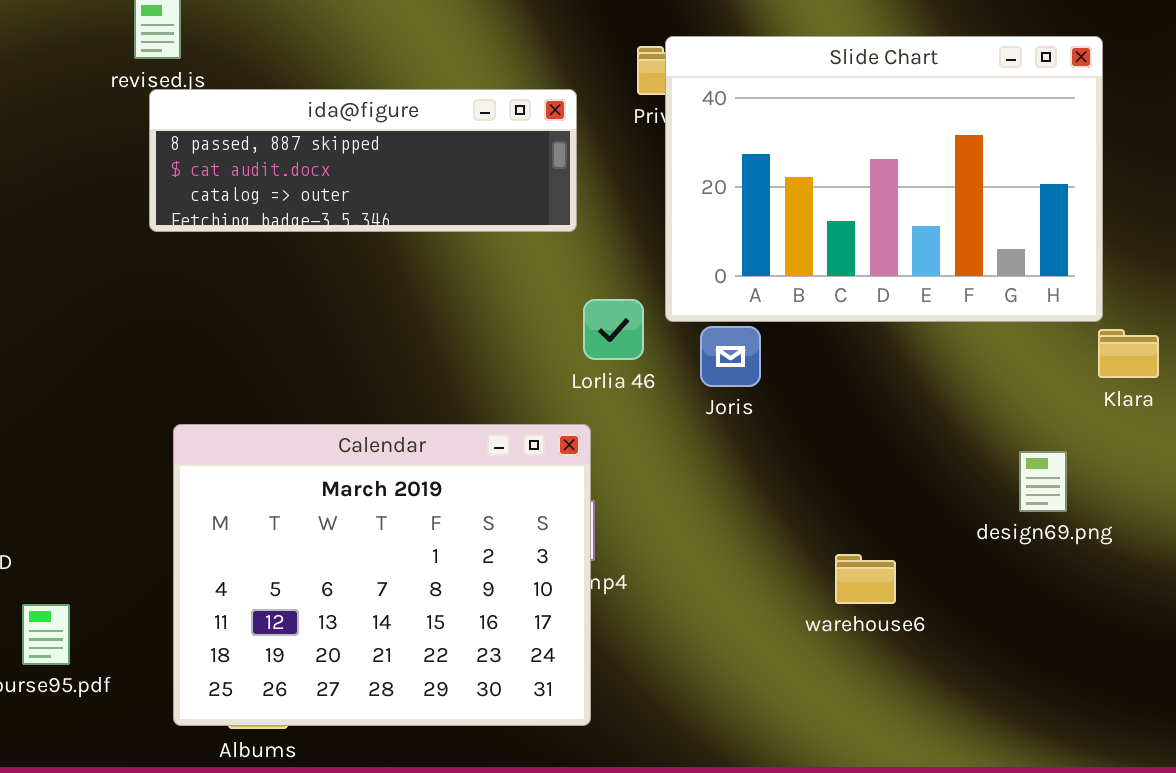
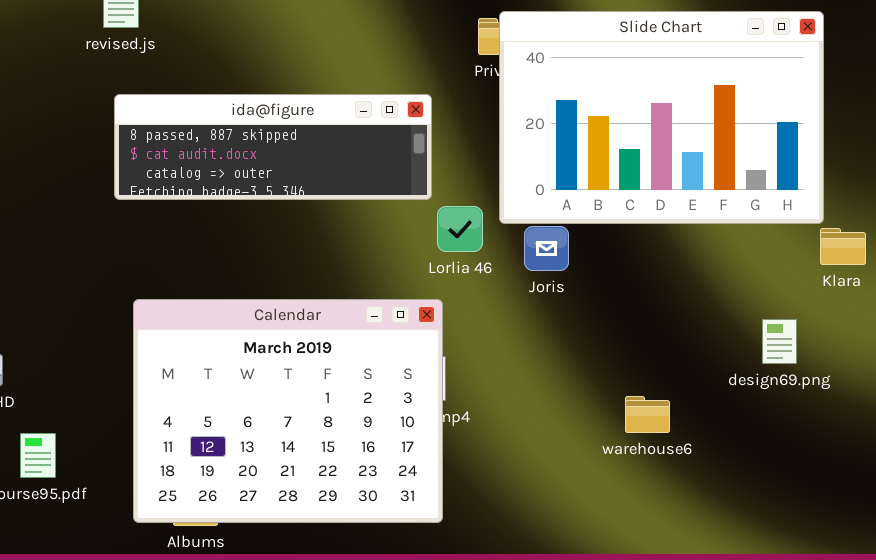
ida@figure: [149,89,577,232] -> [114,94,432,200], moved

